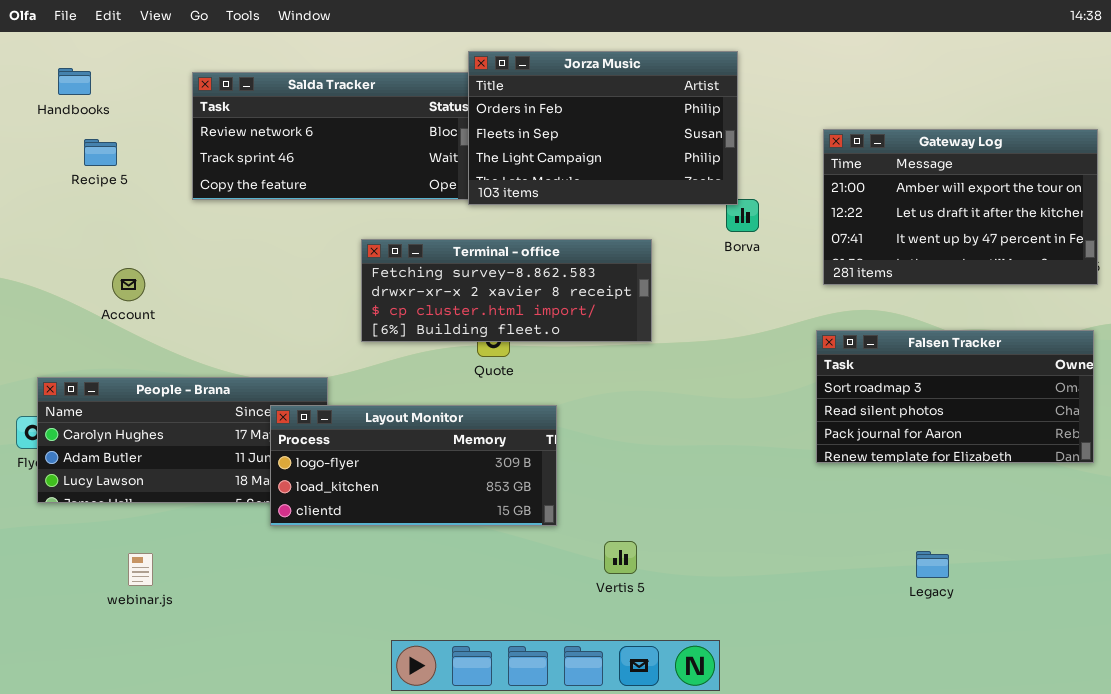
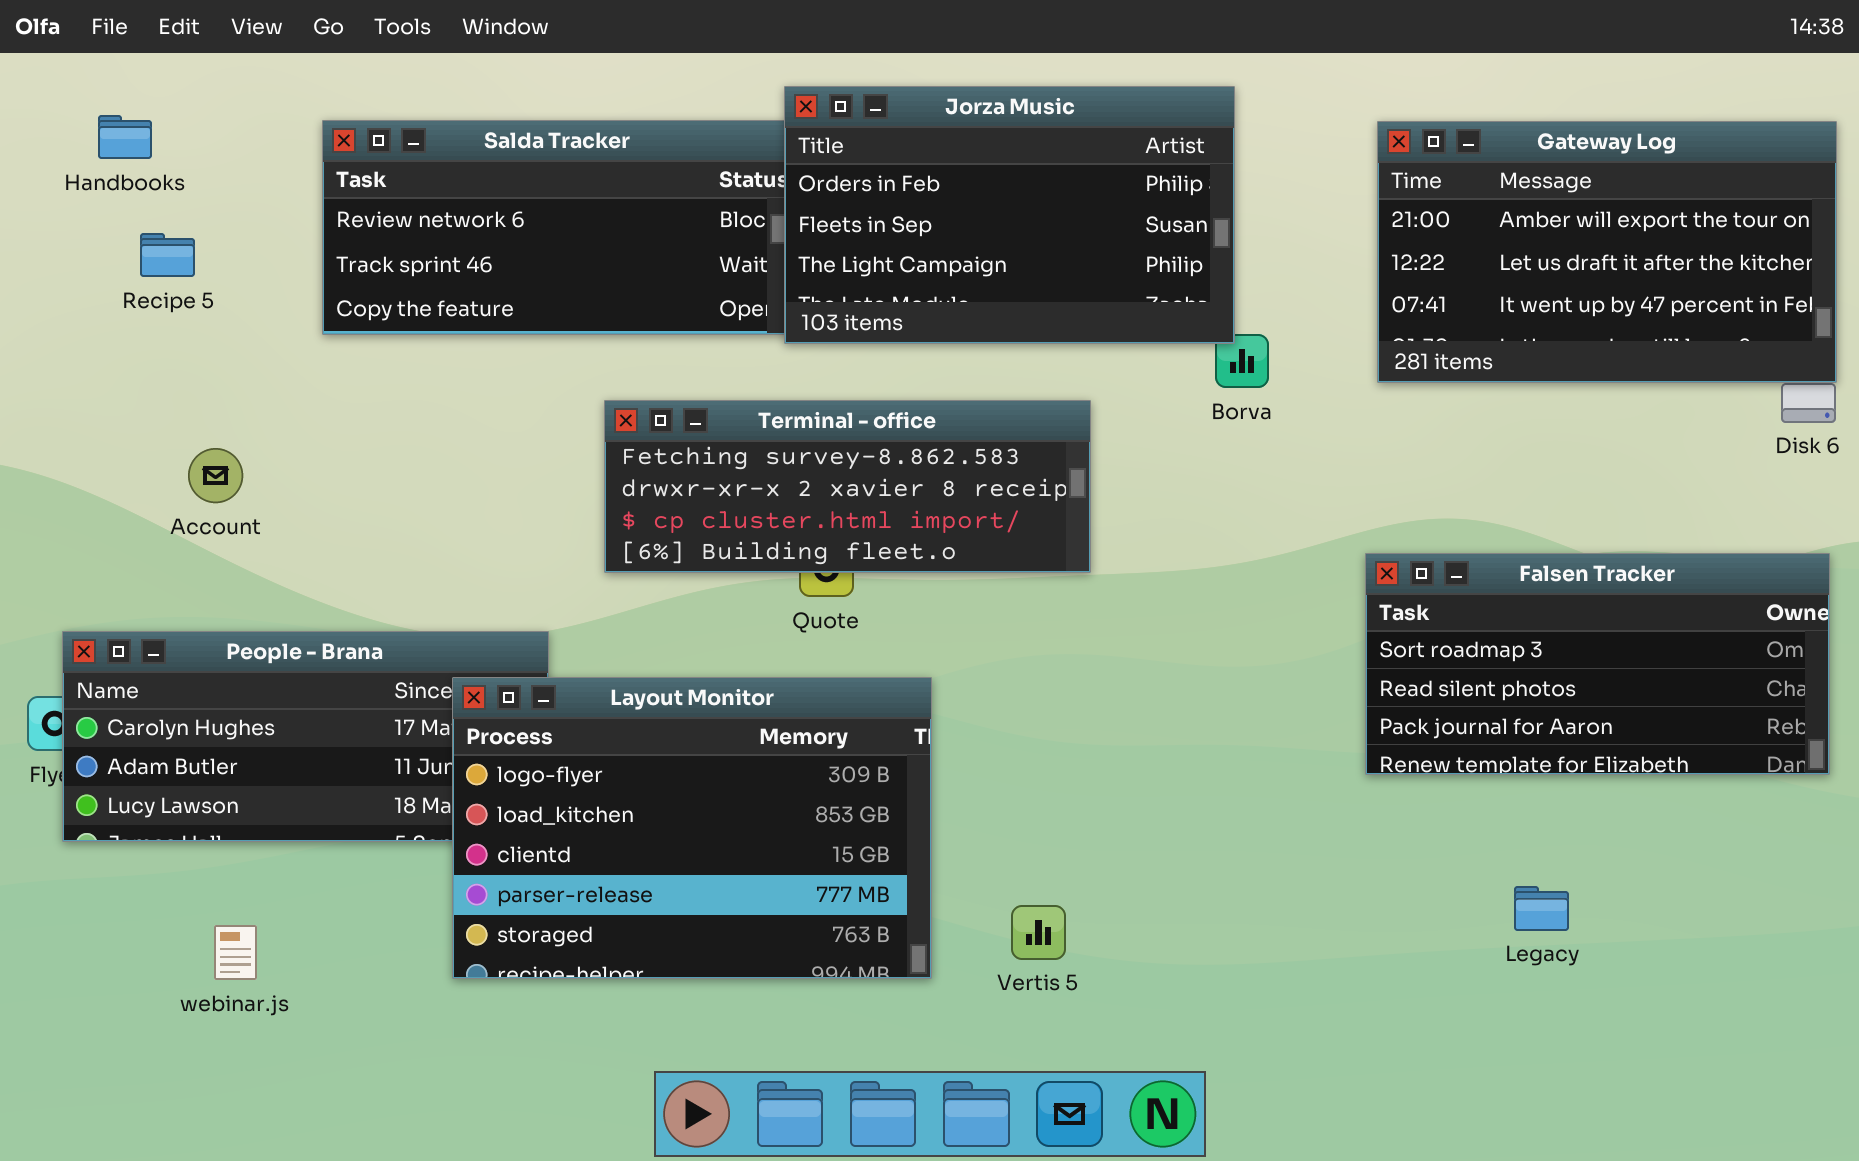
Gateway Log: [823,129,1098,285] -> [1377,121,1837,383], moved
Layout Monitor: [270,405,557,526] -> [452,677,932,979], resized
Legacy: [916,551,949,578] -> [1514,886,1569,931], moved

